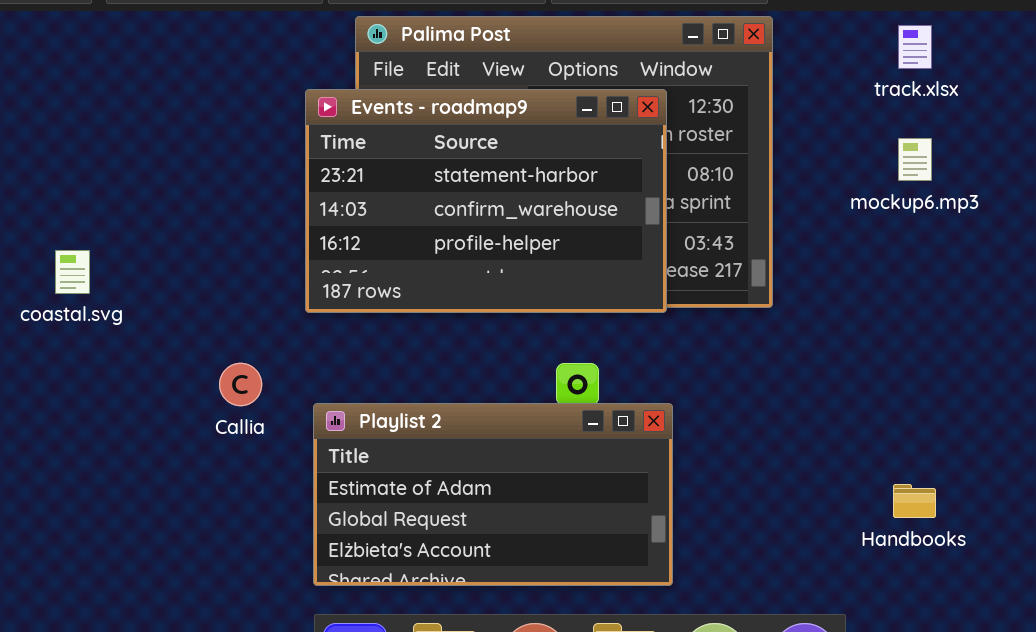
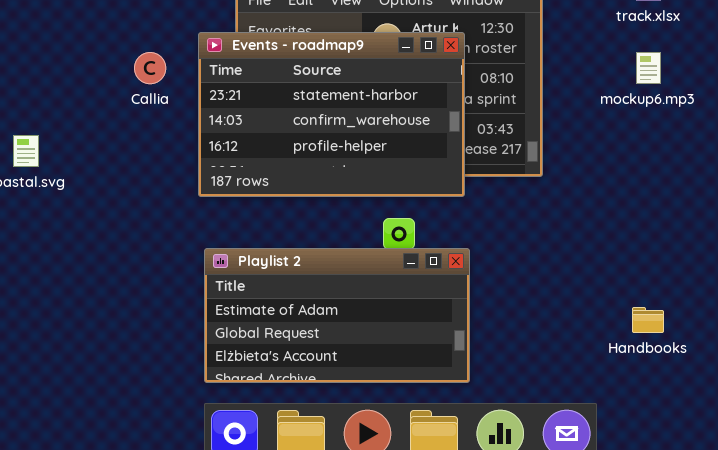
Events - roadmap9: [305,89,667,313] -> [198,32,465,197], moved
Callia: [219,363,262,406] -> [134,52,166,84], moved

